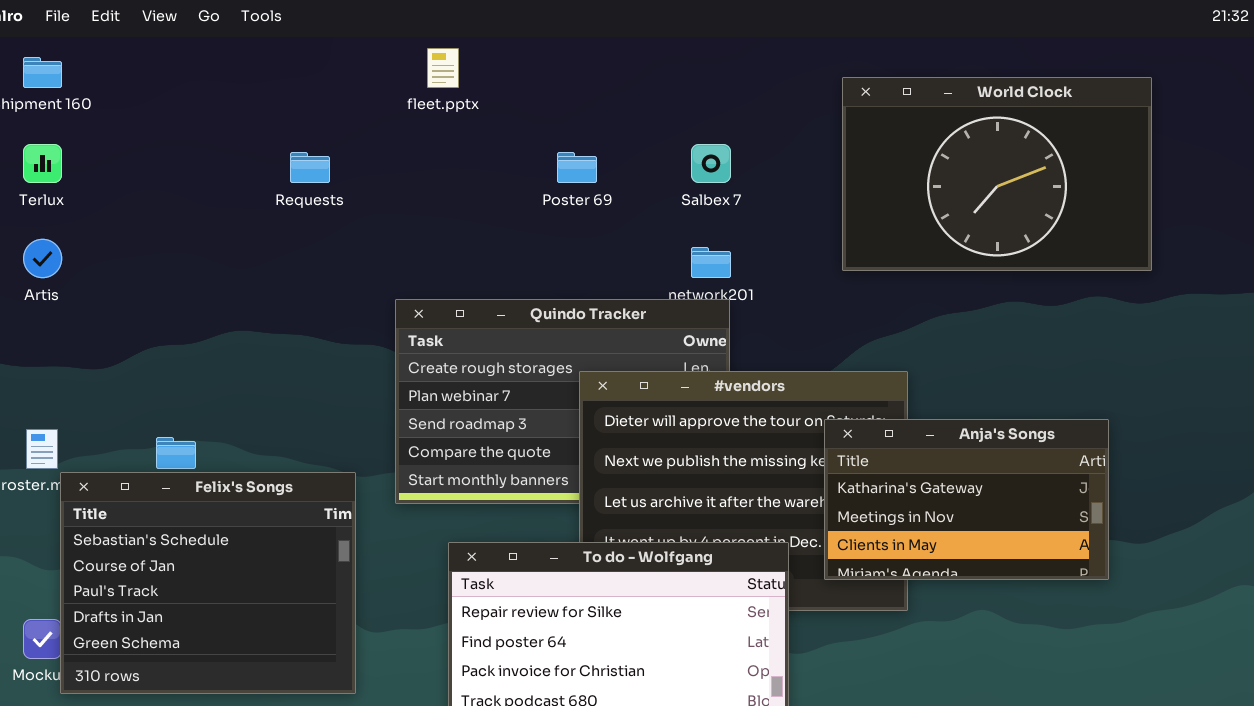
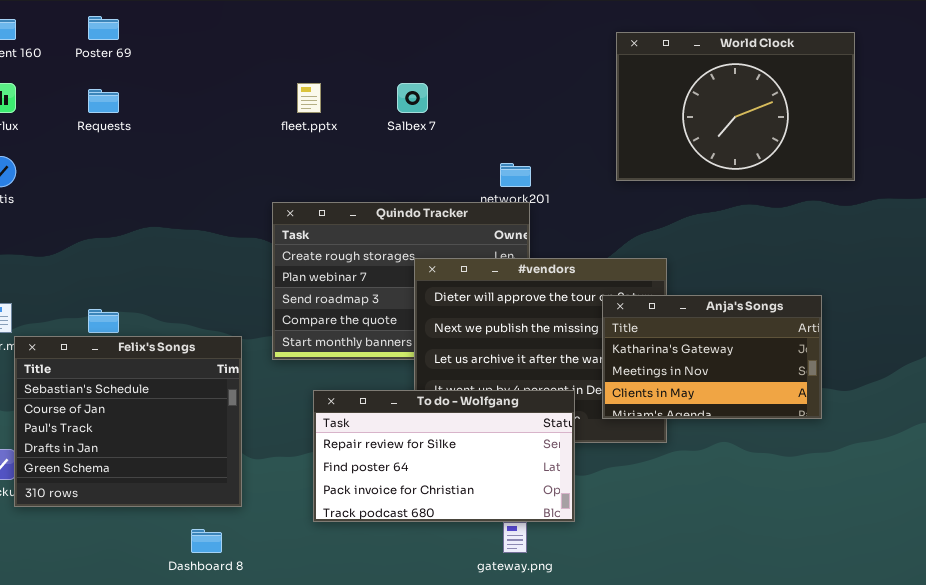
fleet.pptx: [427,48,459,88] -> [297,83,321,113], moved
Salbex 7: [691,144,731,183] -> [397,83,428,113], moved
Requests: [290,152,330,183] -> [88,89,119,113], moved
Poster 69: [557,152,597,183] -> [88,16,119,40], moved

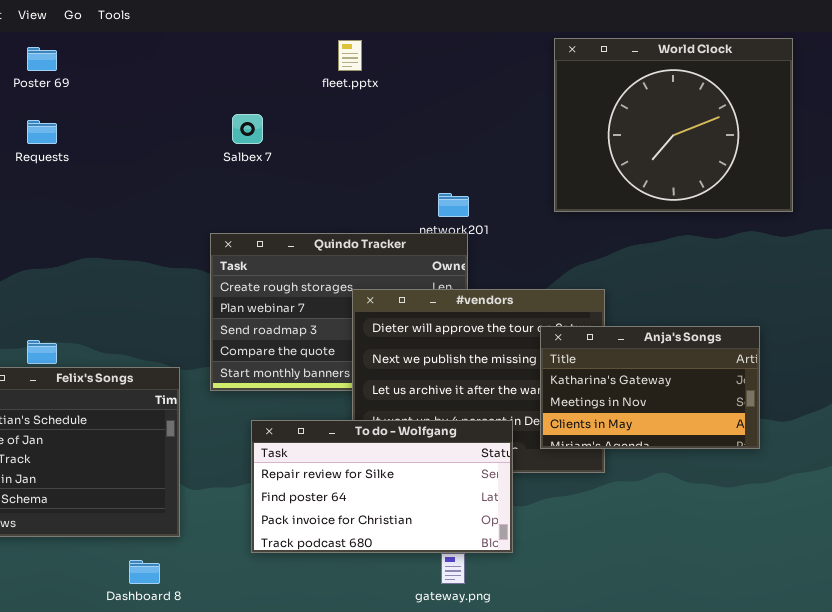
World Clock: [616,32,855,181] -> [554,38,793,212], resized
fleet.pptx: [297,83,321,113] -> [338,40,362,71], moved
Salbex 7: [397,83,428,113] -> [232,114,263,144], moved

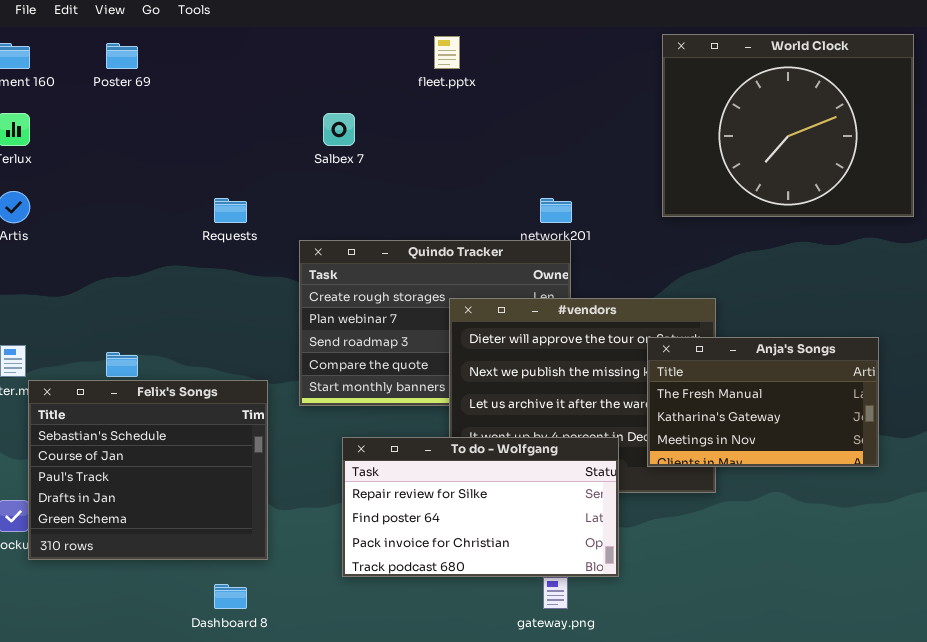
Requests: [27,120,57,144] -> [214,198,247,223], moved
Anja's Songs: [540,326,760,449] -> [647,337,879,467], scrolled up 1 row

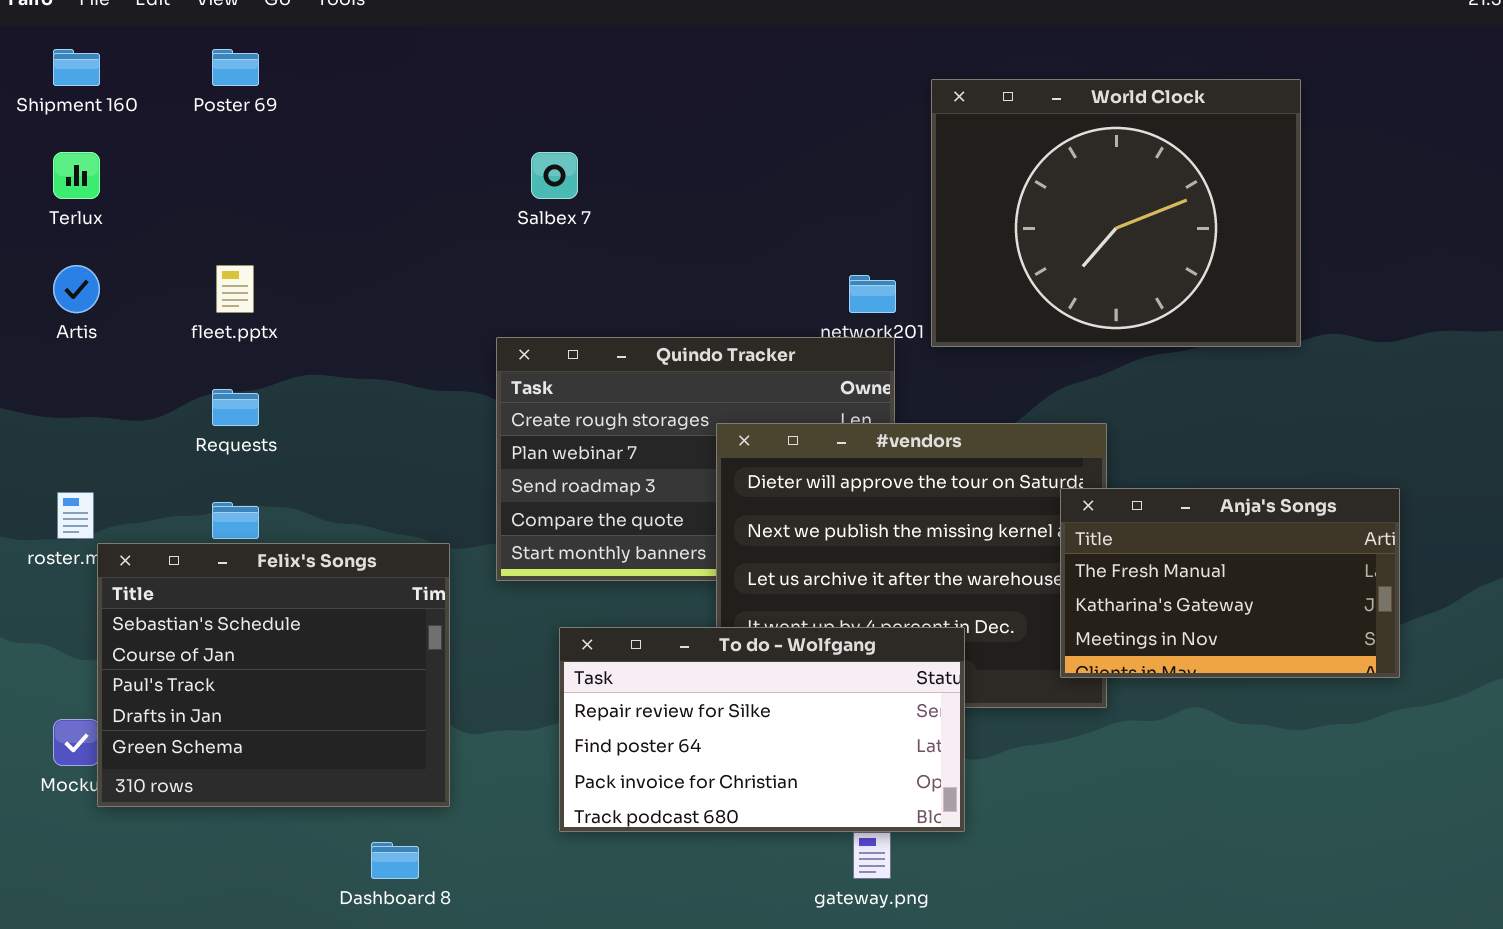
World Clock: [662,34,914,217] -> [931,79,1301,347], moved
fleet.pptx: [434,36,460,69] -> [216,265,254,313], moved
Requests: [214,198,247,223] -> [212,389,259,426], moved
Anja's Songs: [647,337,879,467] -> [1060,488,1400,678], moved

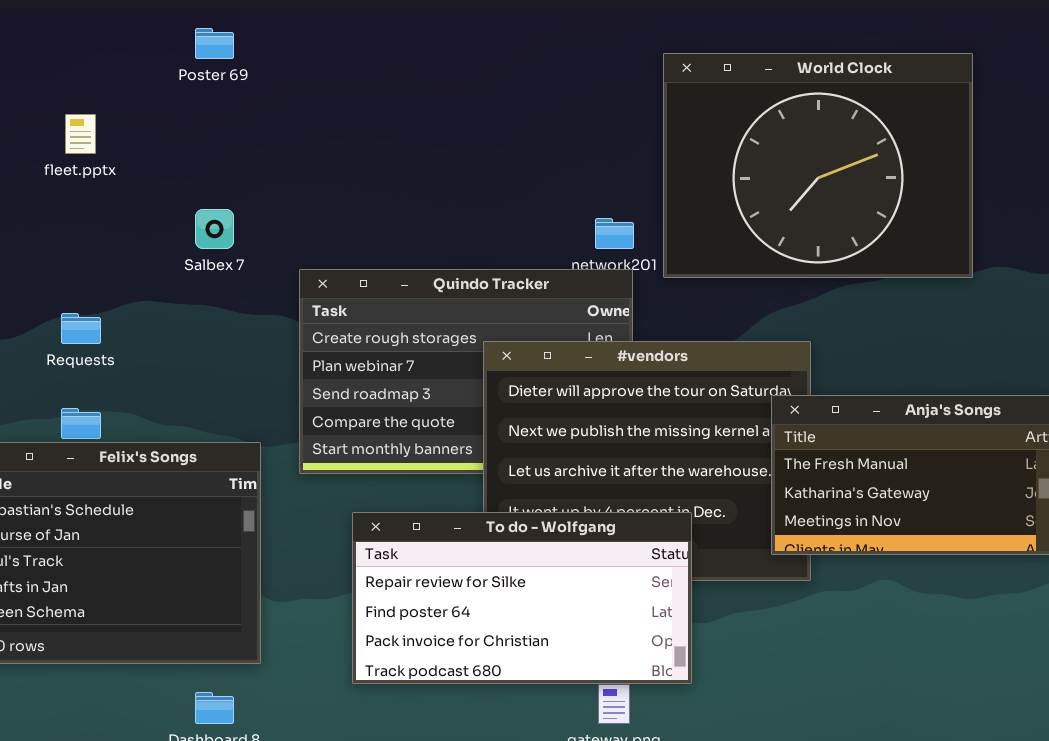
Poster 69: [212,49,259,86] -> [195,28,234,59], moved
Salbex 7: [531,152,578,199] -> [195,209,234,249], moved
fleet.pptx: [216,265,254,313] -> [65,114,96,154], moved

